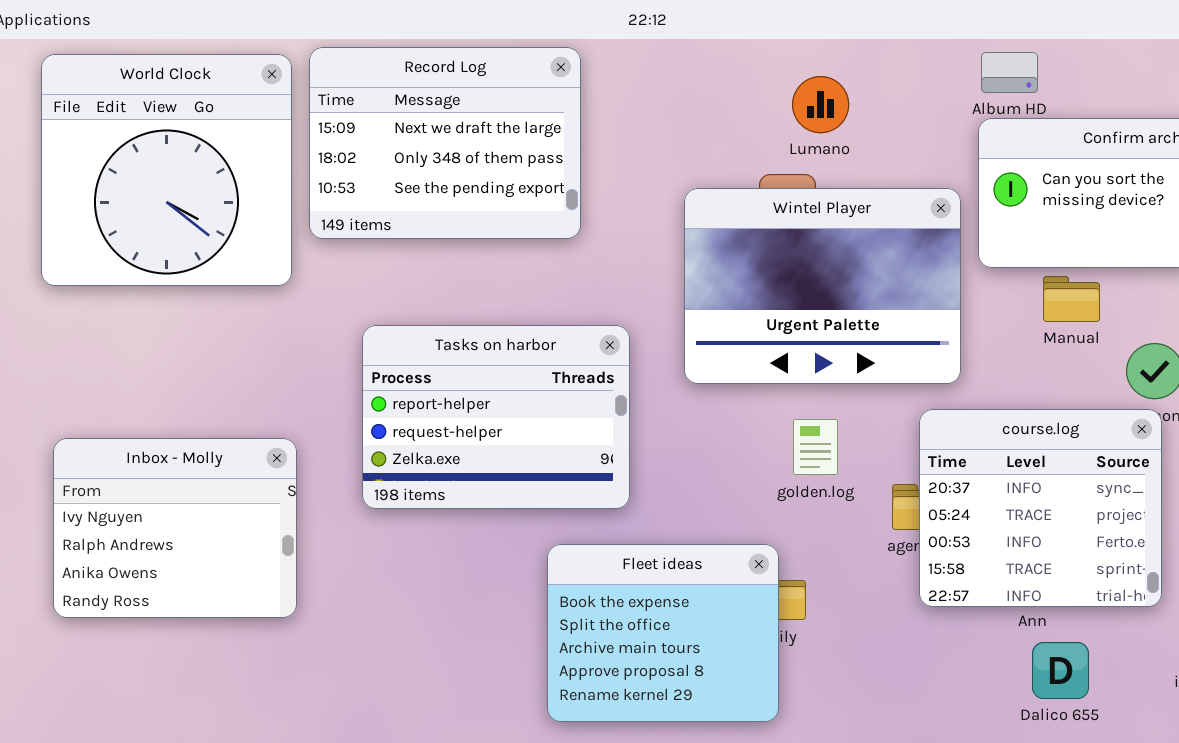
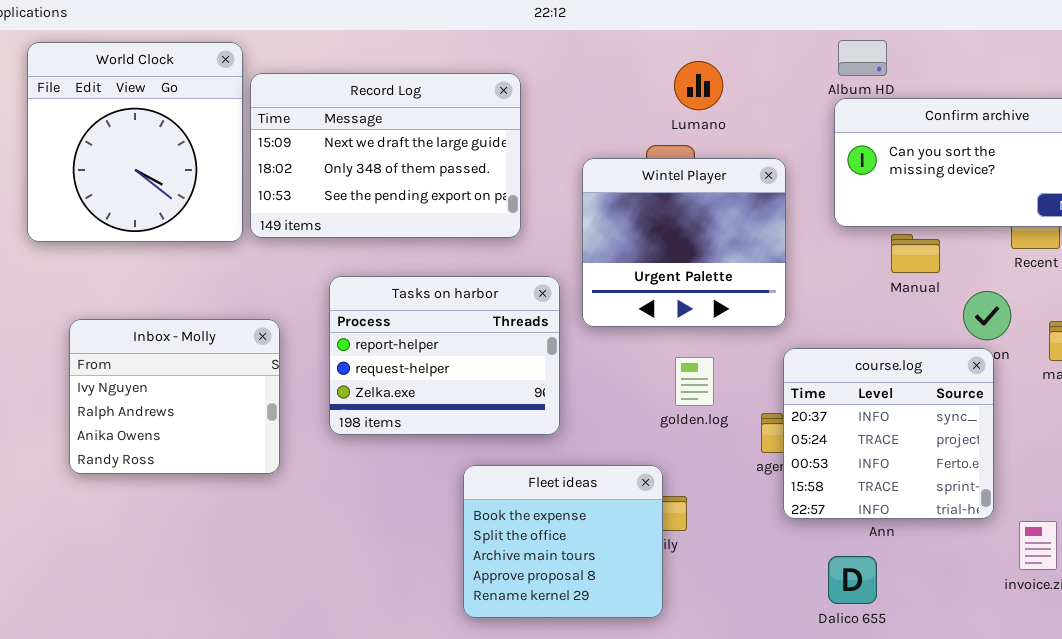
Record Log: [309,47,581,239] -> [250,73,521,238], moved, resized
Wintel Player: [684,188,961,384] -> [582,158,786,327], resized
Tasks on harbor: [362,325,630,509] -> [329,276,560,435], moved
Inbox - Molly: [53,438,297,618] -> [69,319,280,474], moved
Dalico 655: [1032,642,1089,699] -> [828,556,877,604], moved

